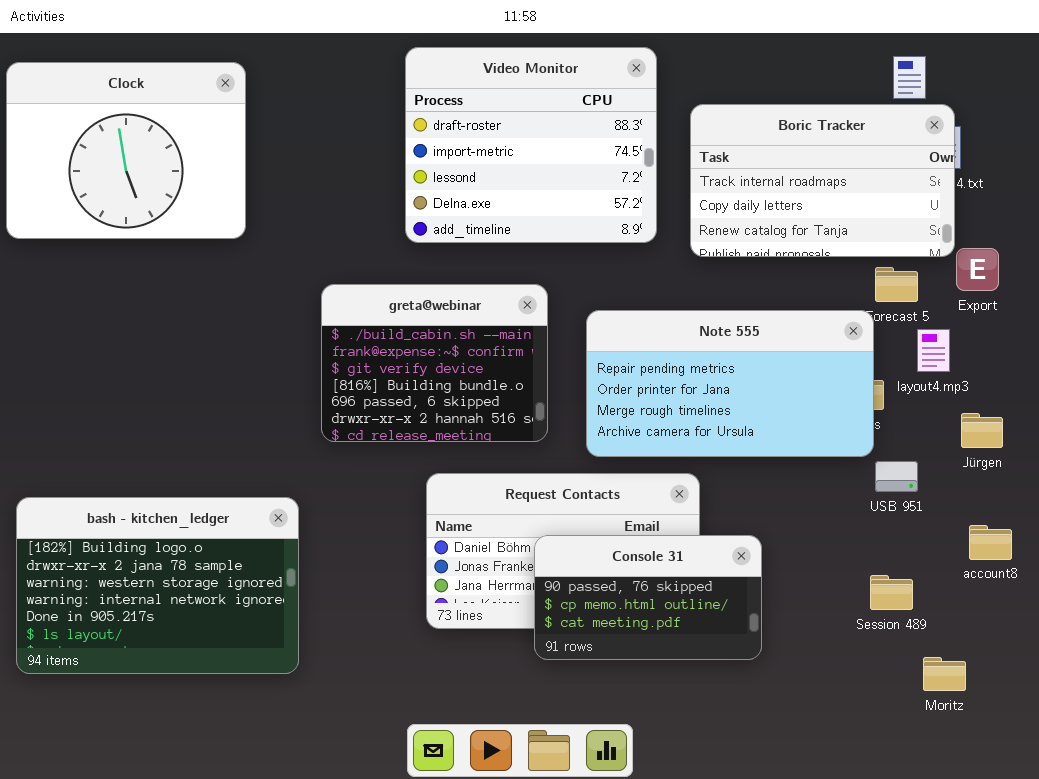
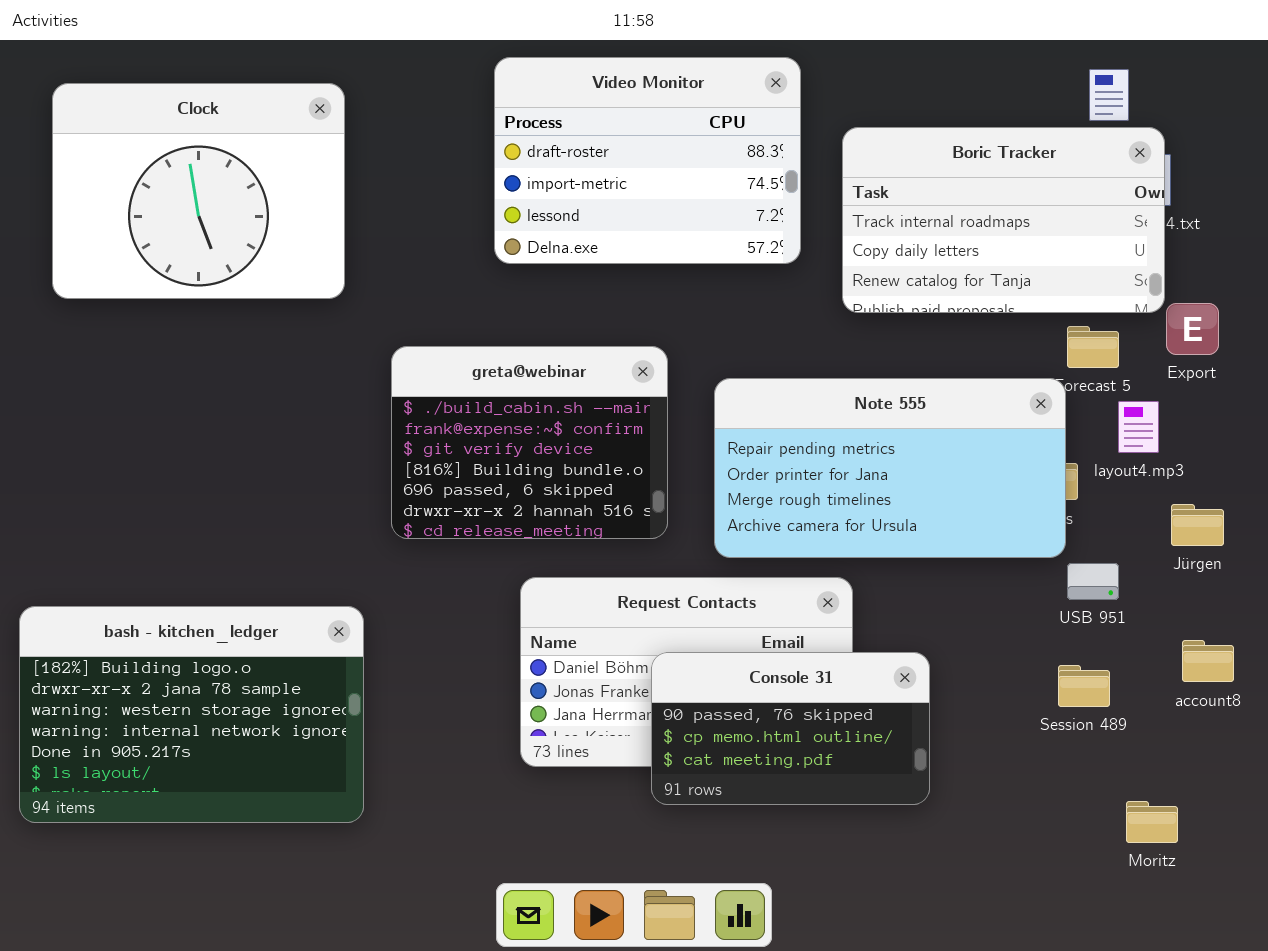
Video Monitor: [405,47,657,243] -> [494,57,801,264], resized
Clock: [6,62,246,239] -> [52,83,345,299], moved
Session 489: [870,575,913,610] -> [1058,665,1110,707], moved

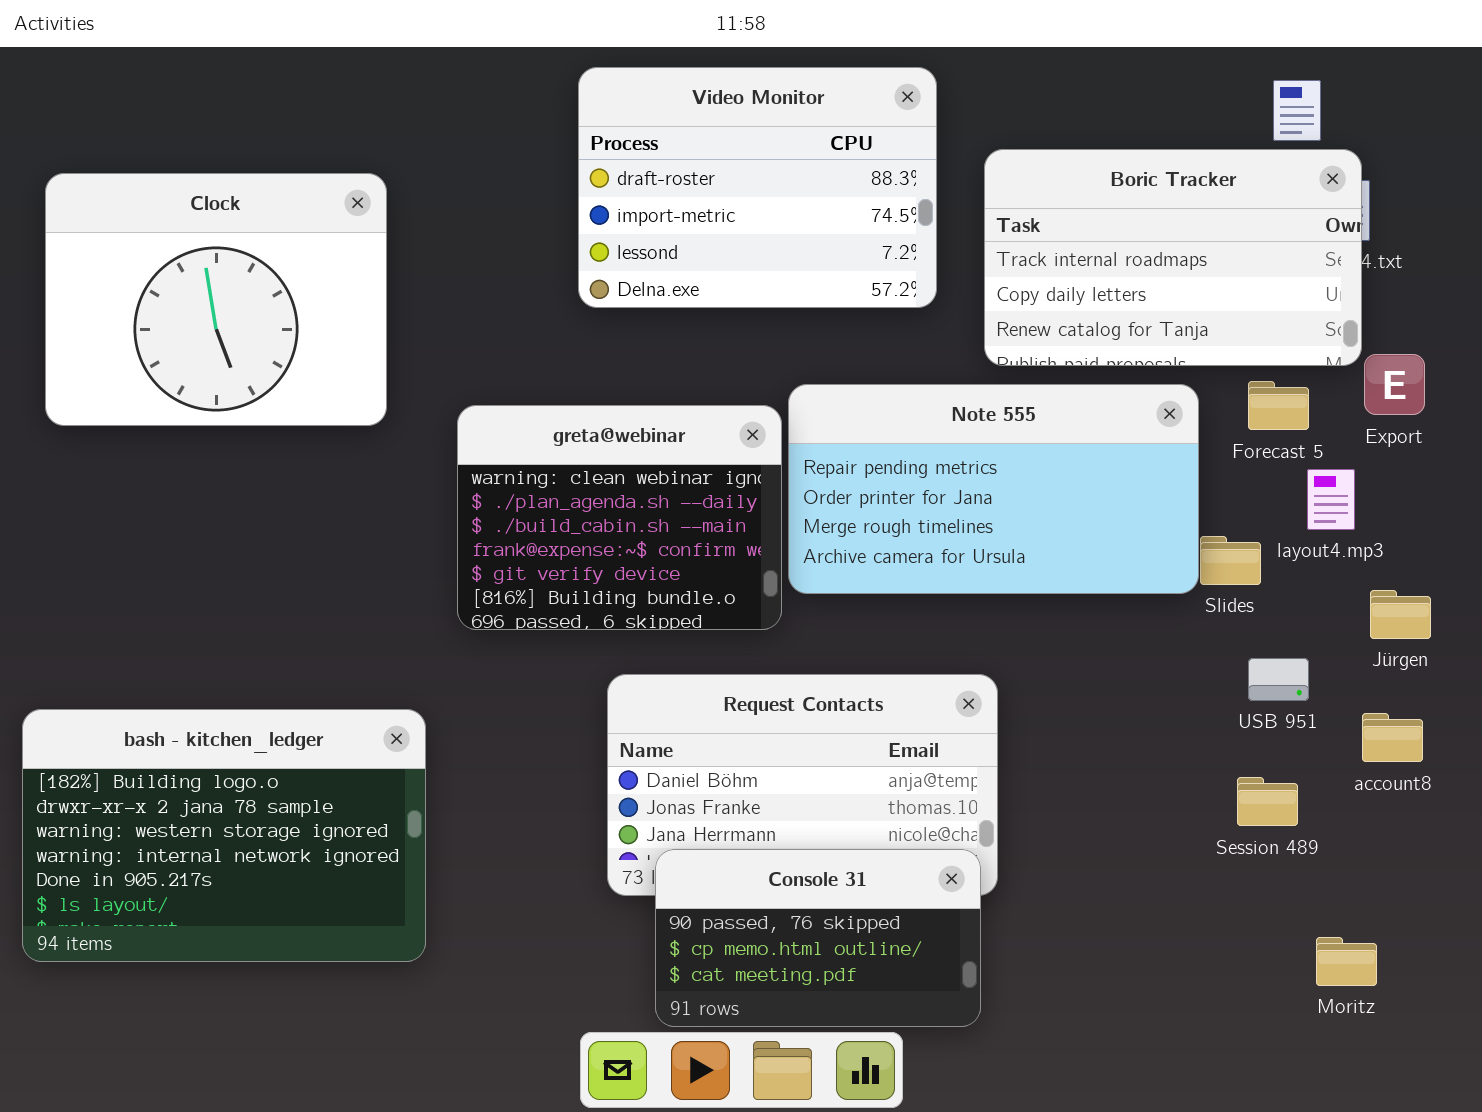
Clock: [52,83,345,299] -> [45,173,387,426], moved
greta@webinar: [391,346,668,539] -> [457,405,782,630], scrolled up 2 rows
Note 555: [714,378,1066,558] -> [788,384,1199,594], moved
account8: [1182,640,1234,682] -> [1362,713,1423,762], moved
Console 31: [651,652,930,805] -> [655,849,981,1027], moved

